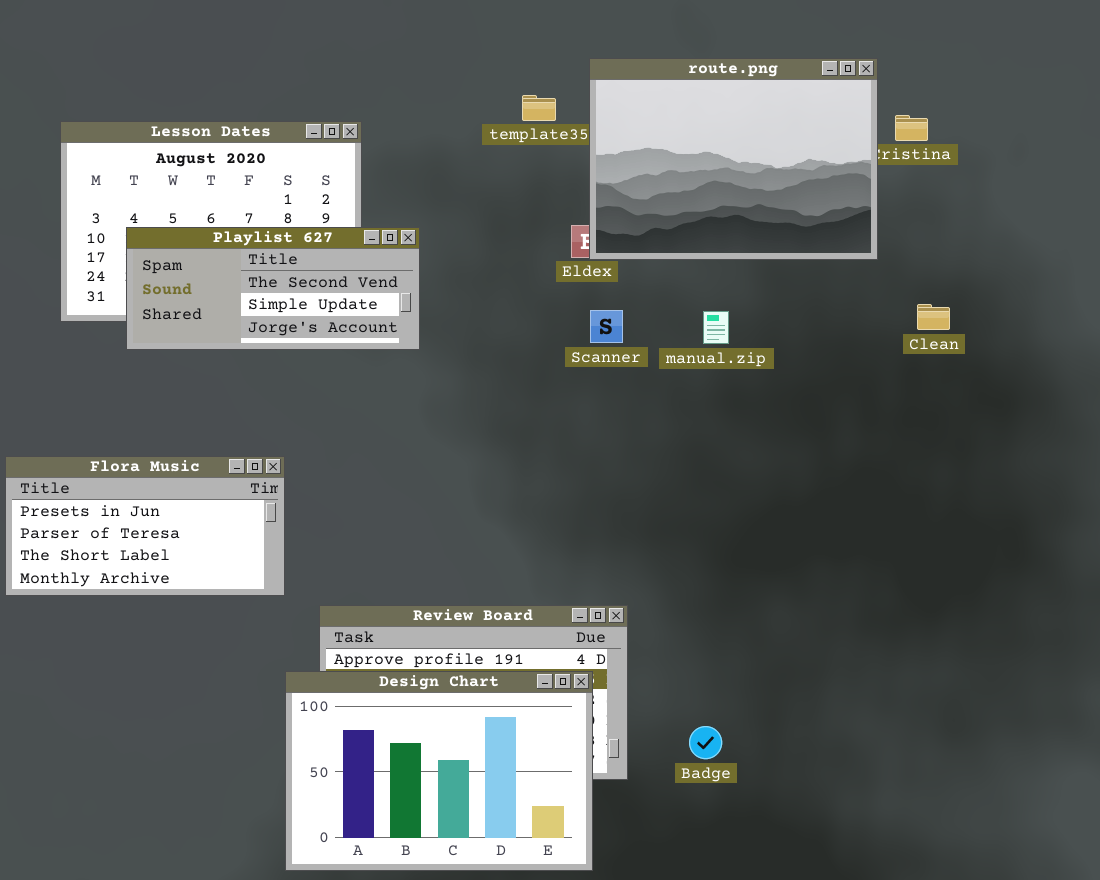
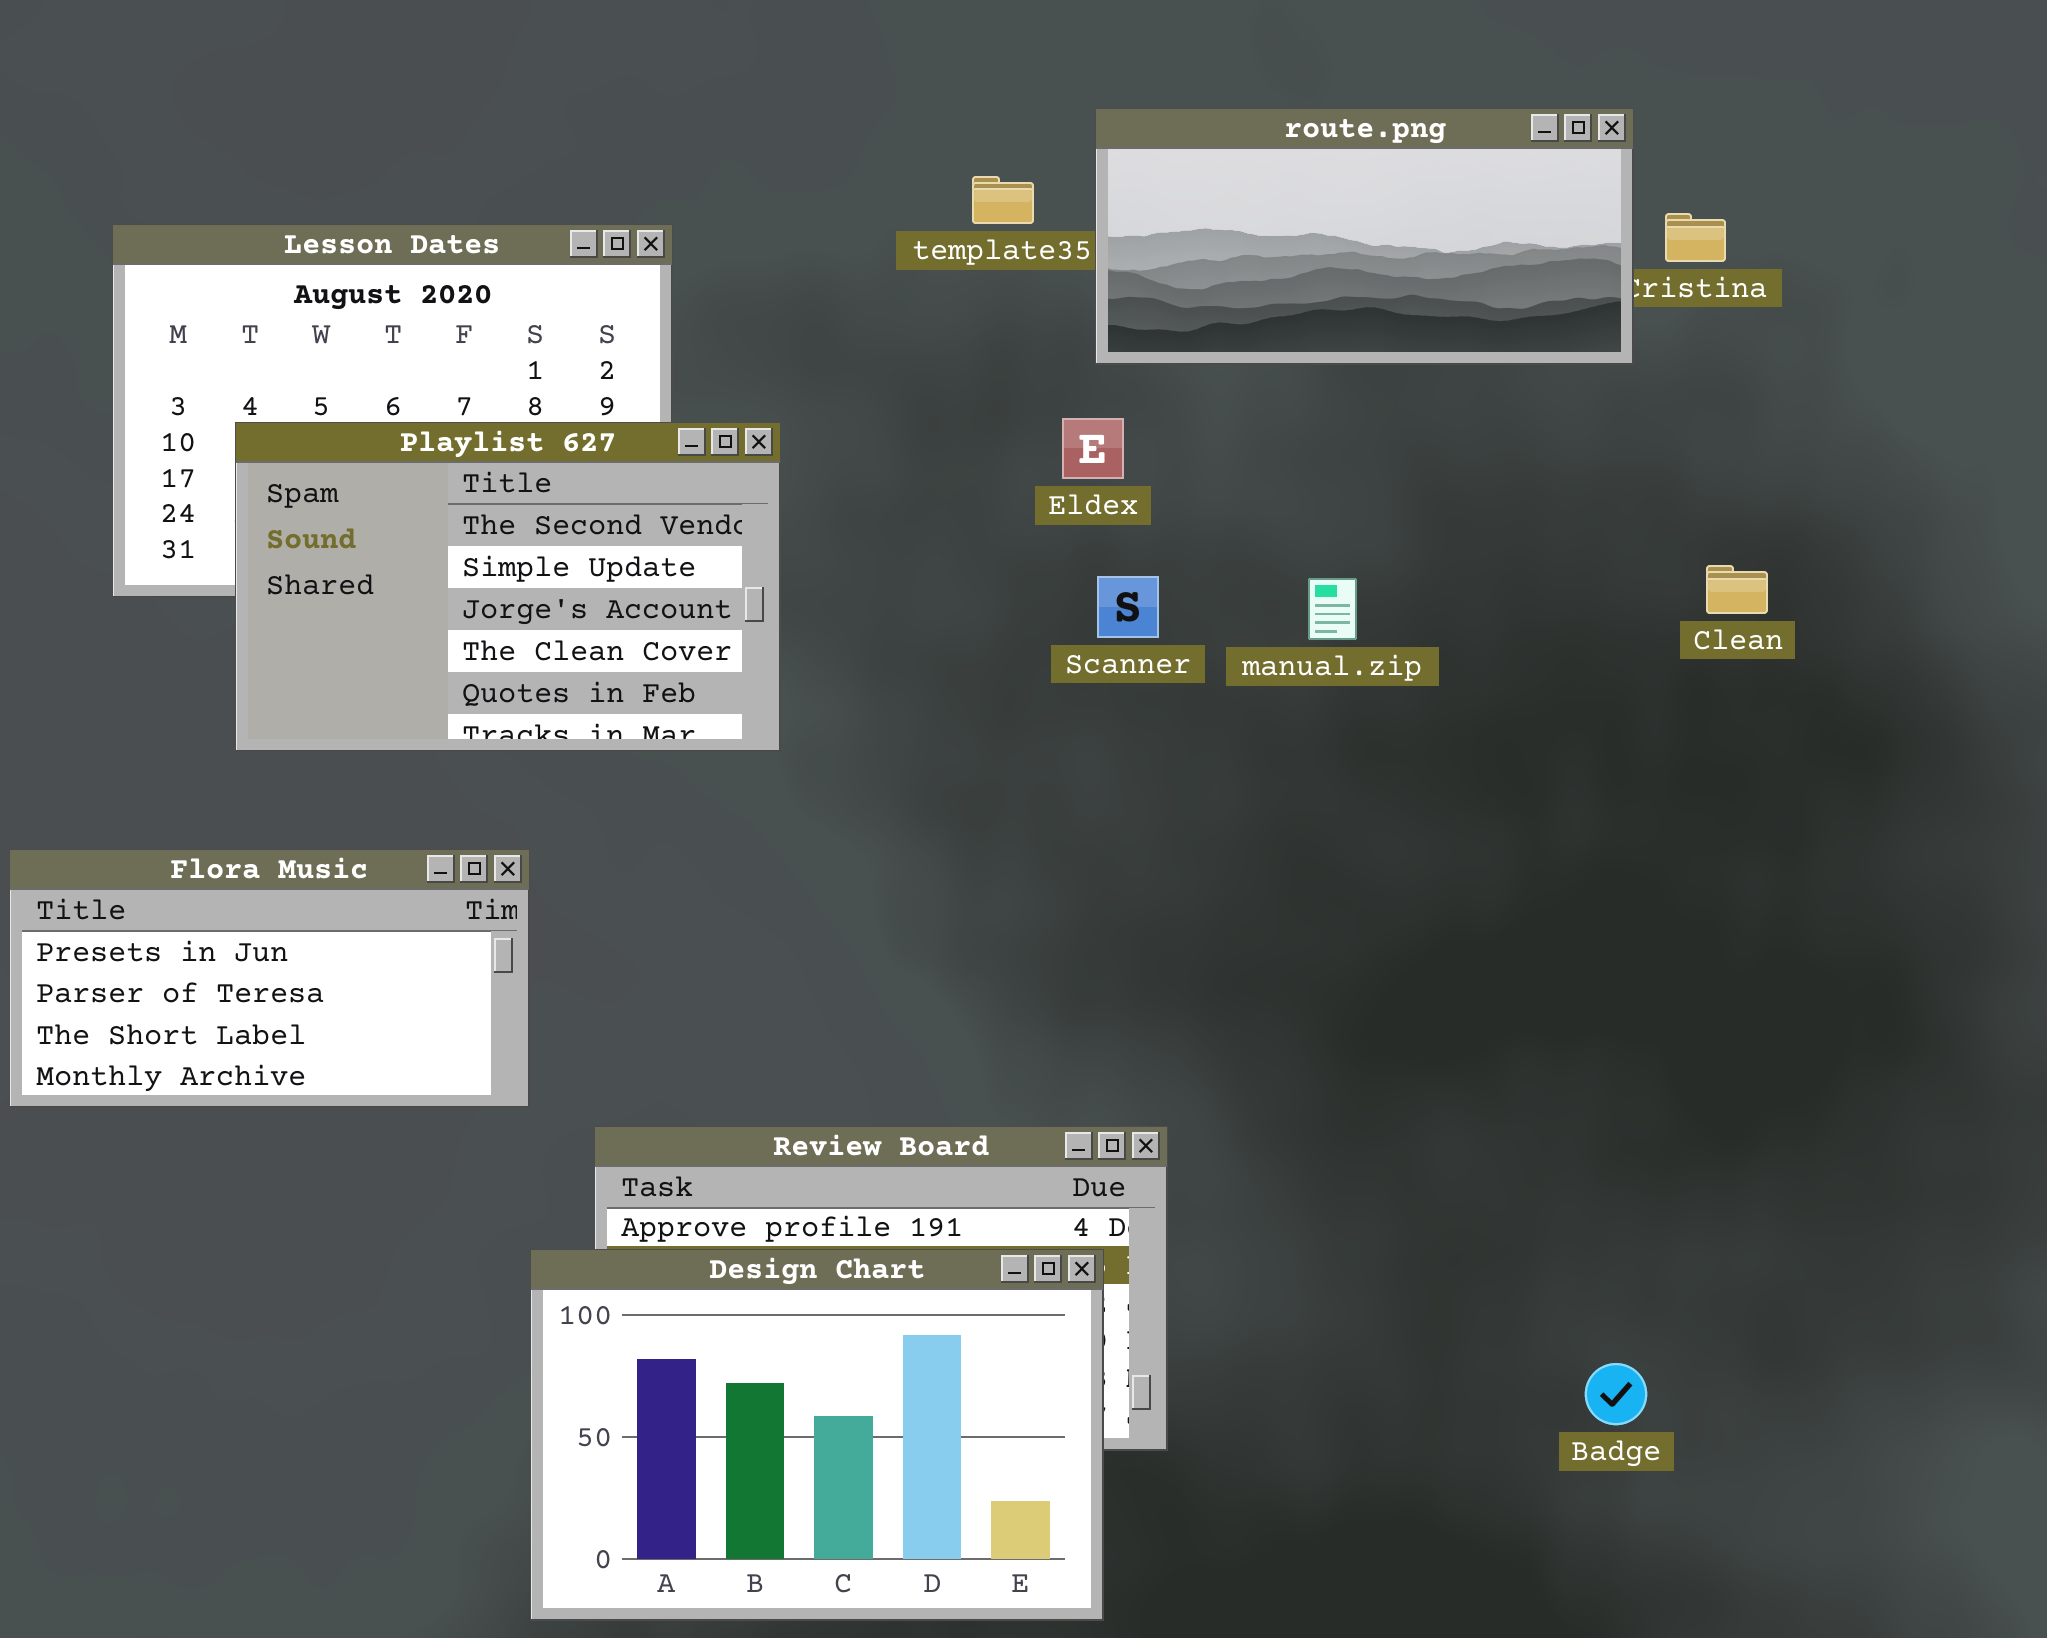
route.png: [589,58,878,260] -> [1095,108,1634,365], resized
Playlist 627: [126,227,420,350] -> [235,422,781,752], resized
Badge: [689,726,722,759] -> [1585,1363,1647,1425], moved

